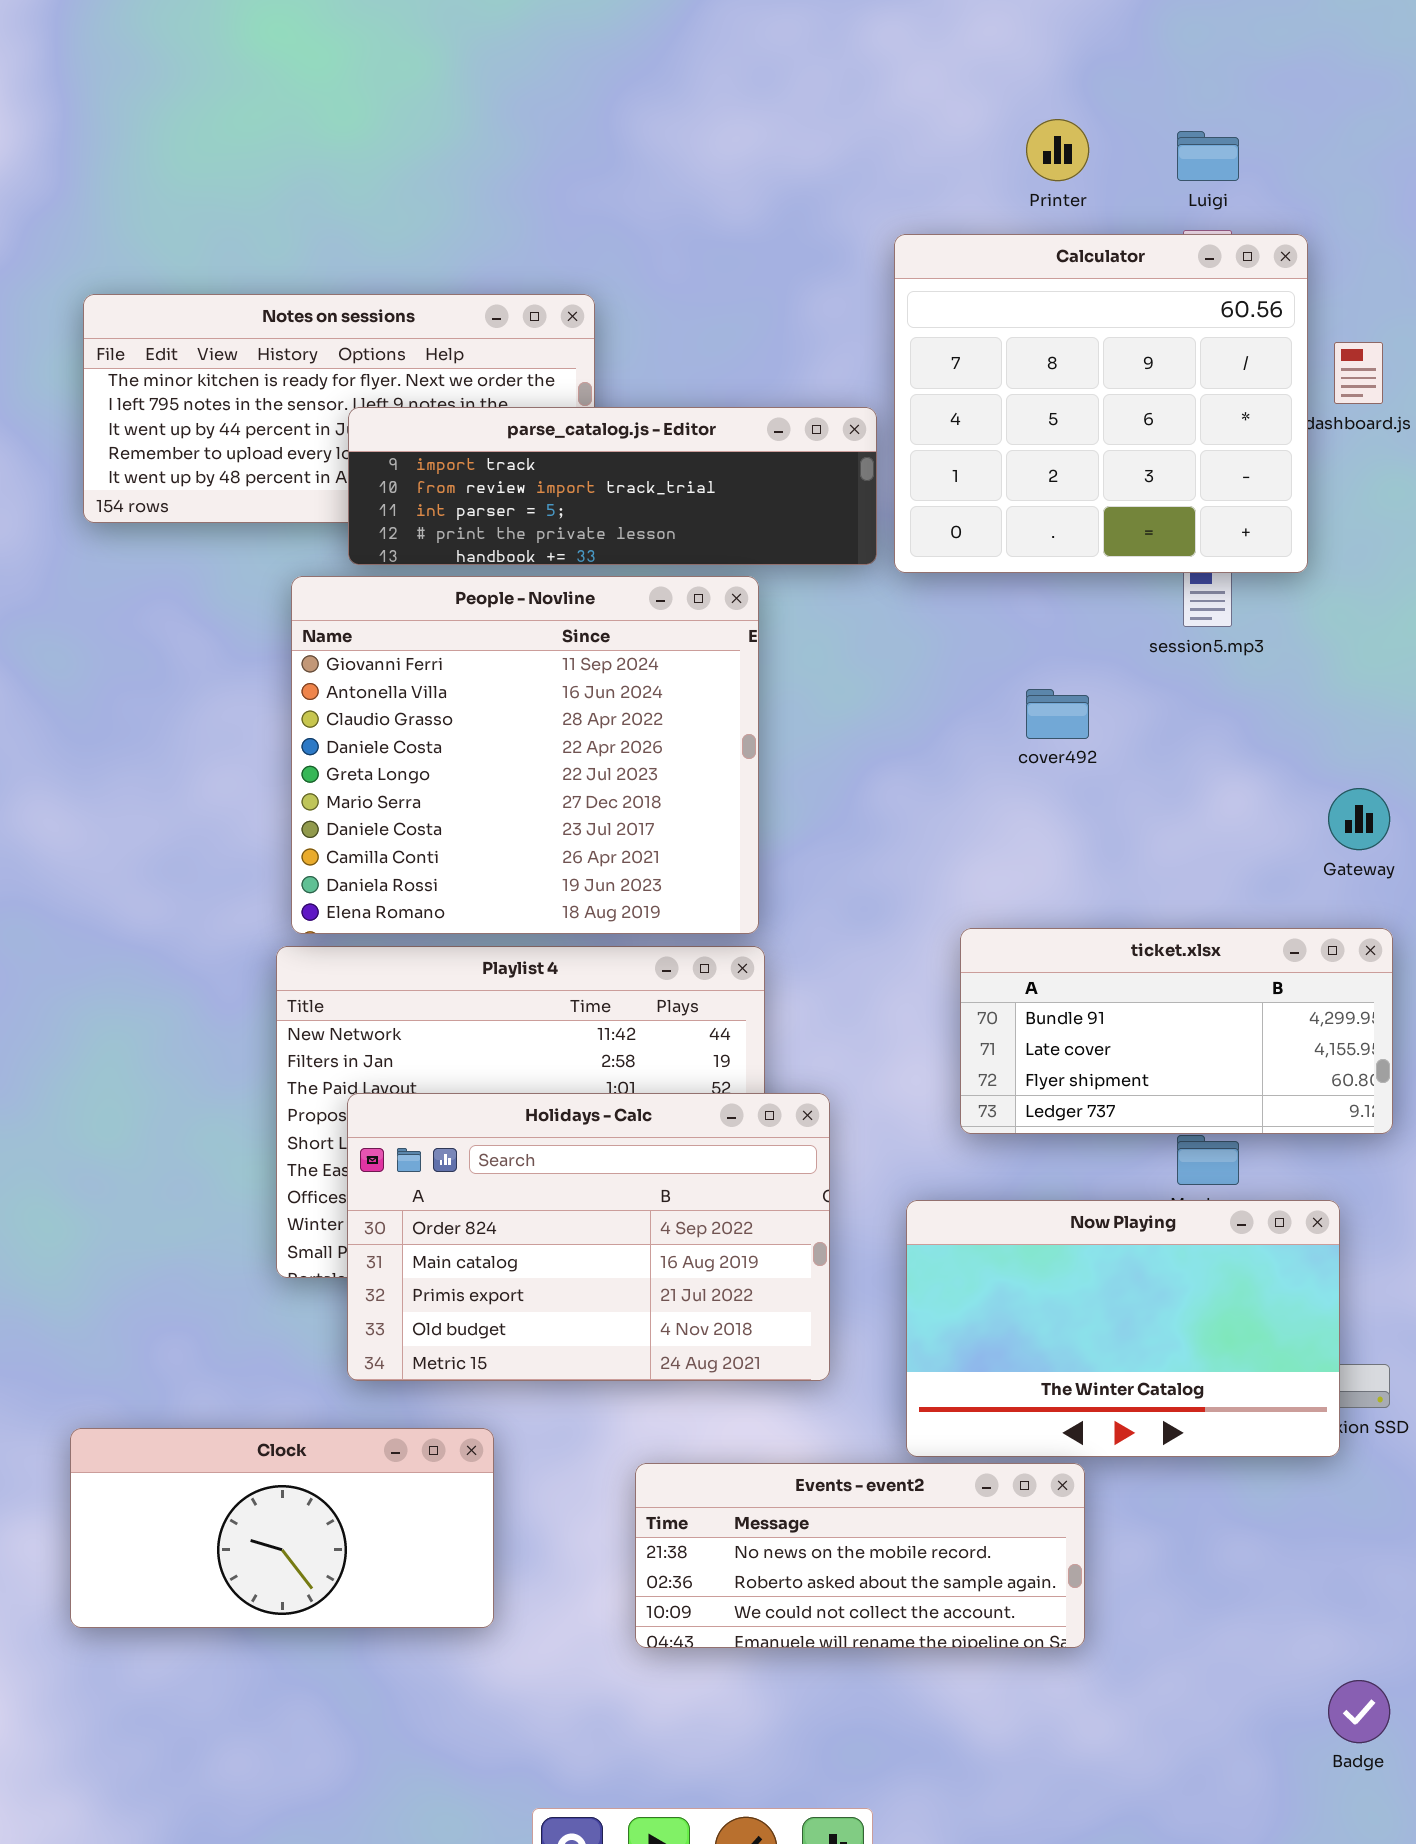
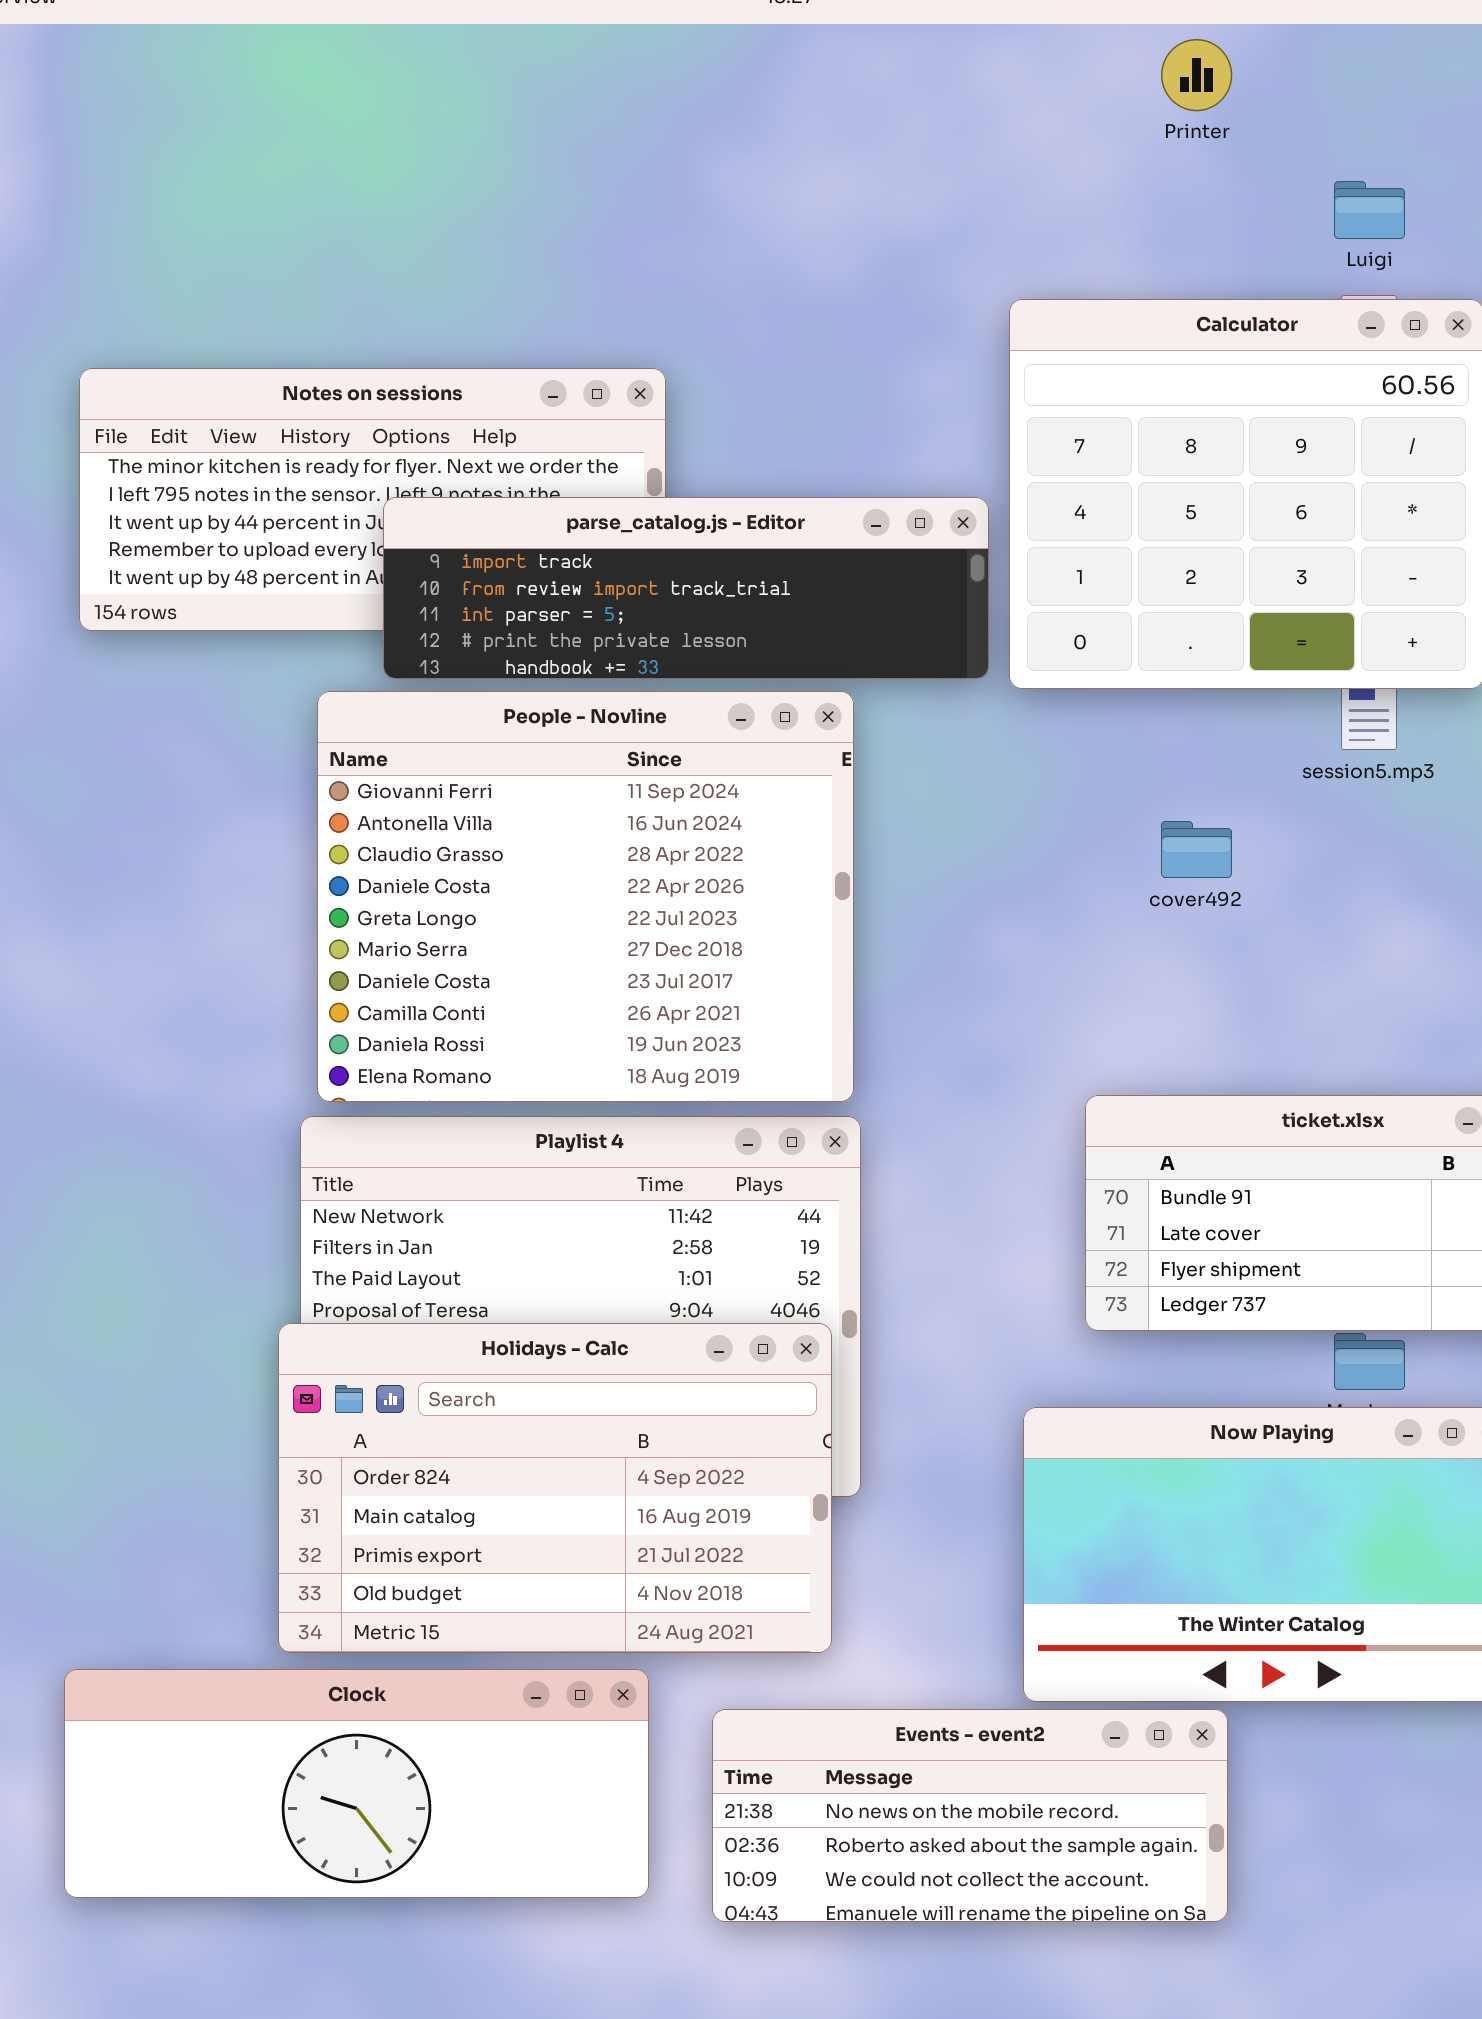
Printer: [1026,119,1089,181] -> [1161,39,1232,111], moved
Holidays - Calc: [347,1093,830,1381] -> [278,1323,832,1653], moved
Clock: [70,1428,494,1628] -> [64,1669,649,1898], resized

